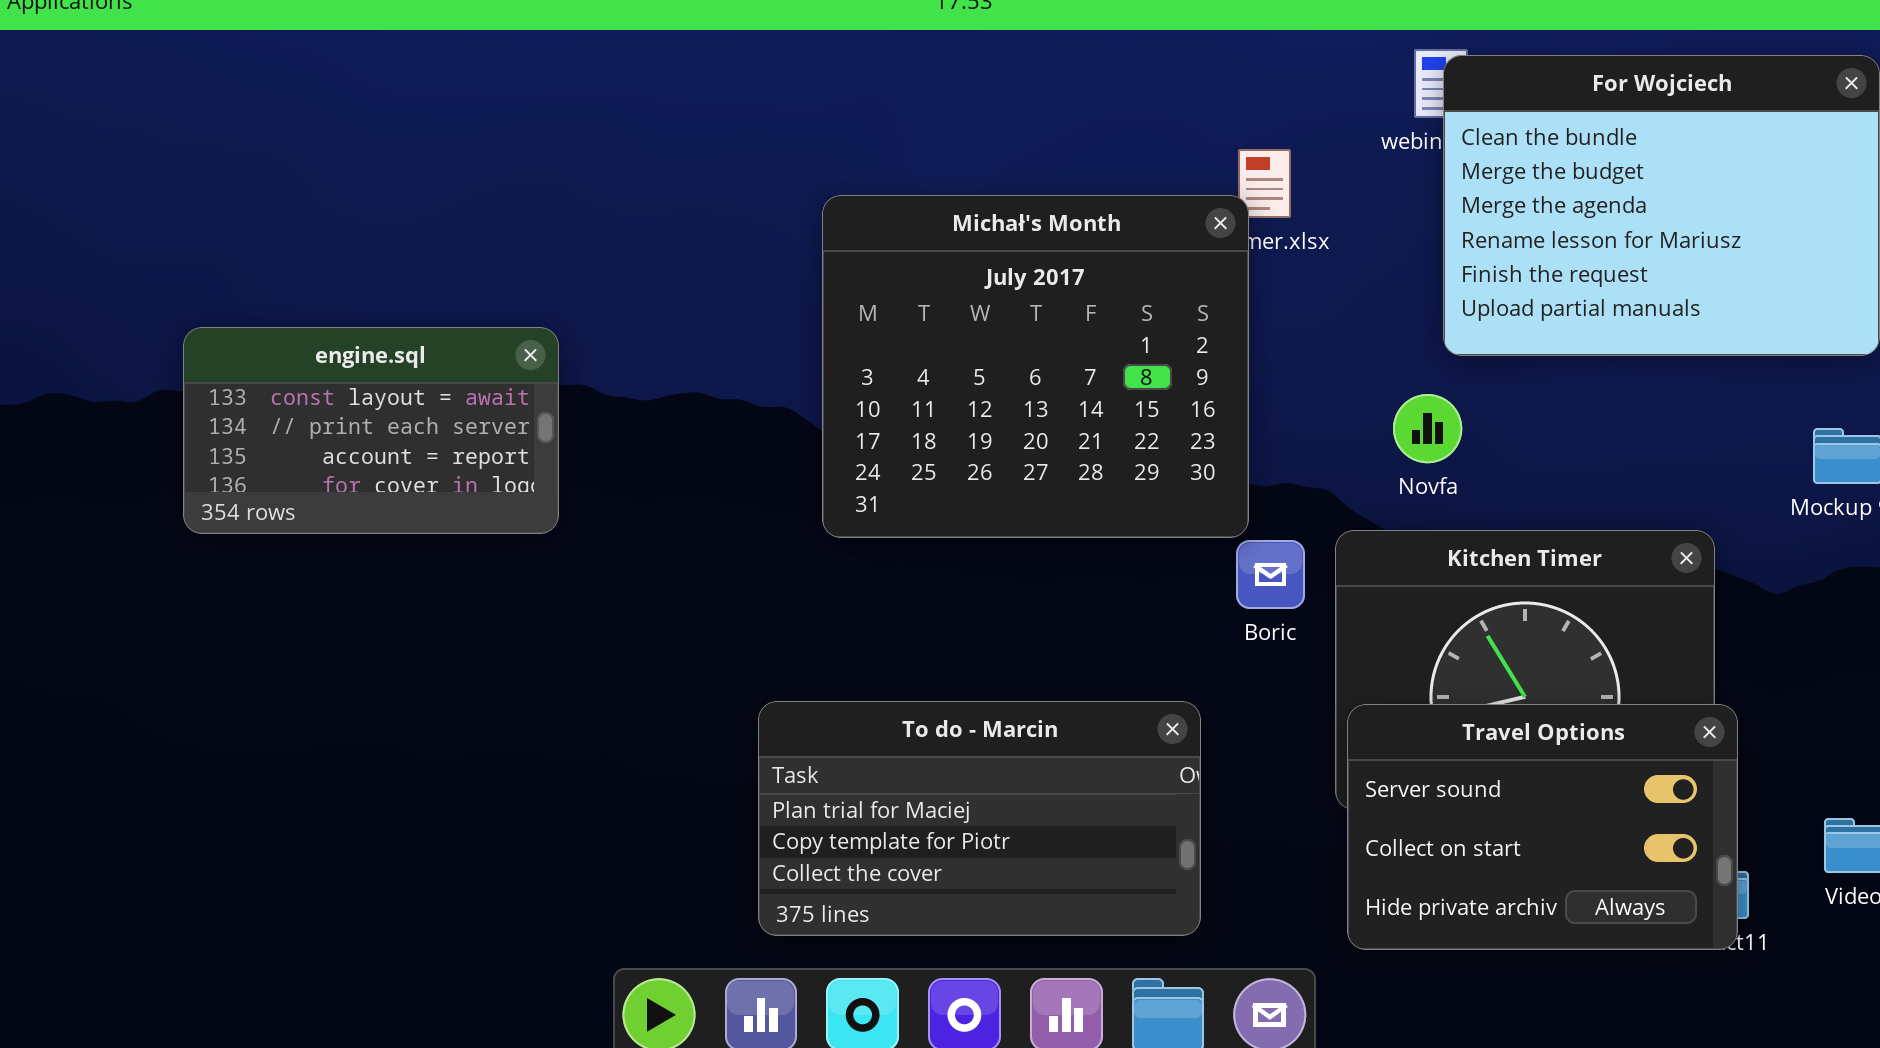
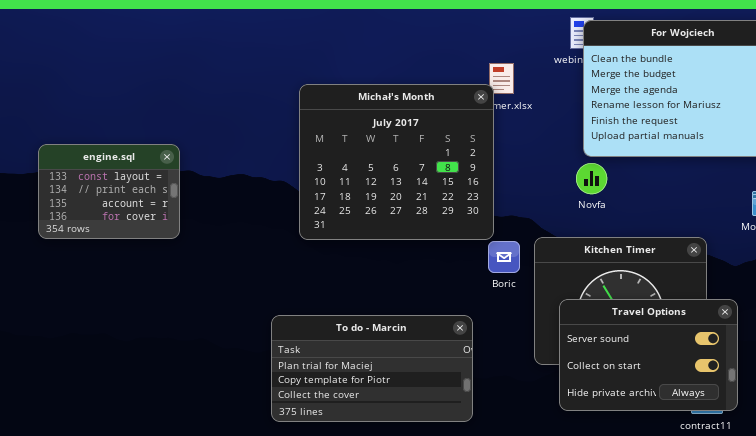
engine.sql: [183,327,559,534] -> [38,144,180,239], resized
Novfa: [1393,394,1462,463] -> [576,163,607,194], moved
Travel Options: [1347,704,1738,950] -> [559,299,738,411], moved

